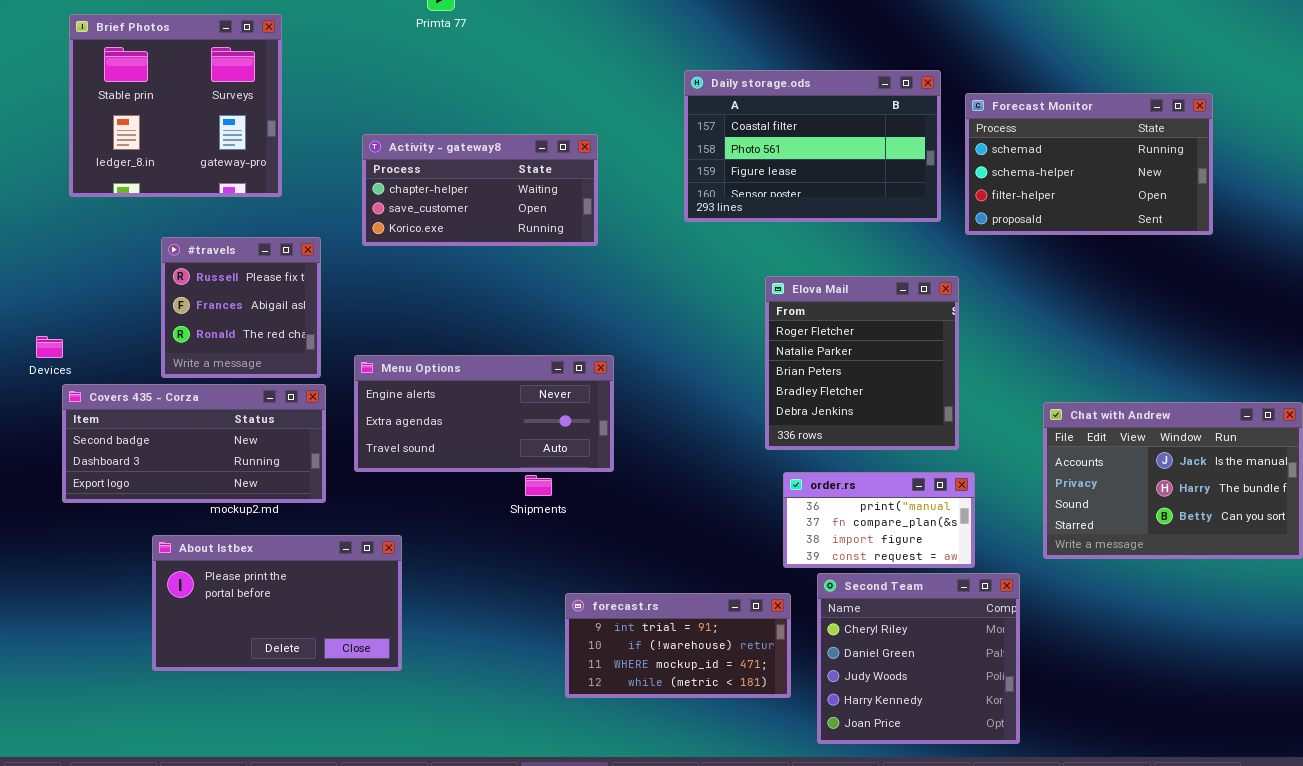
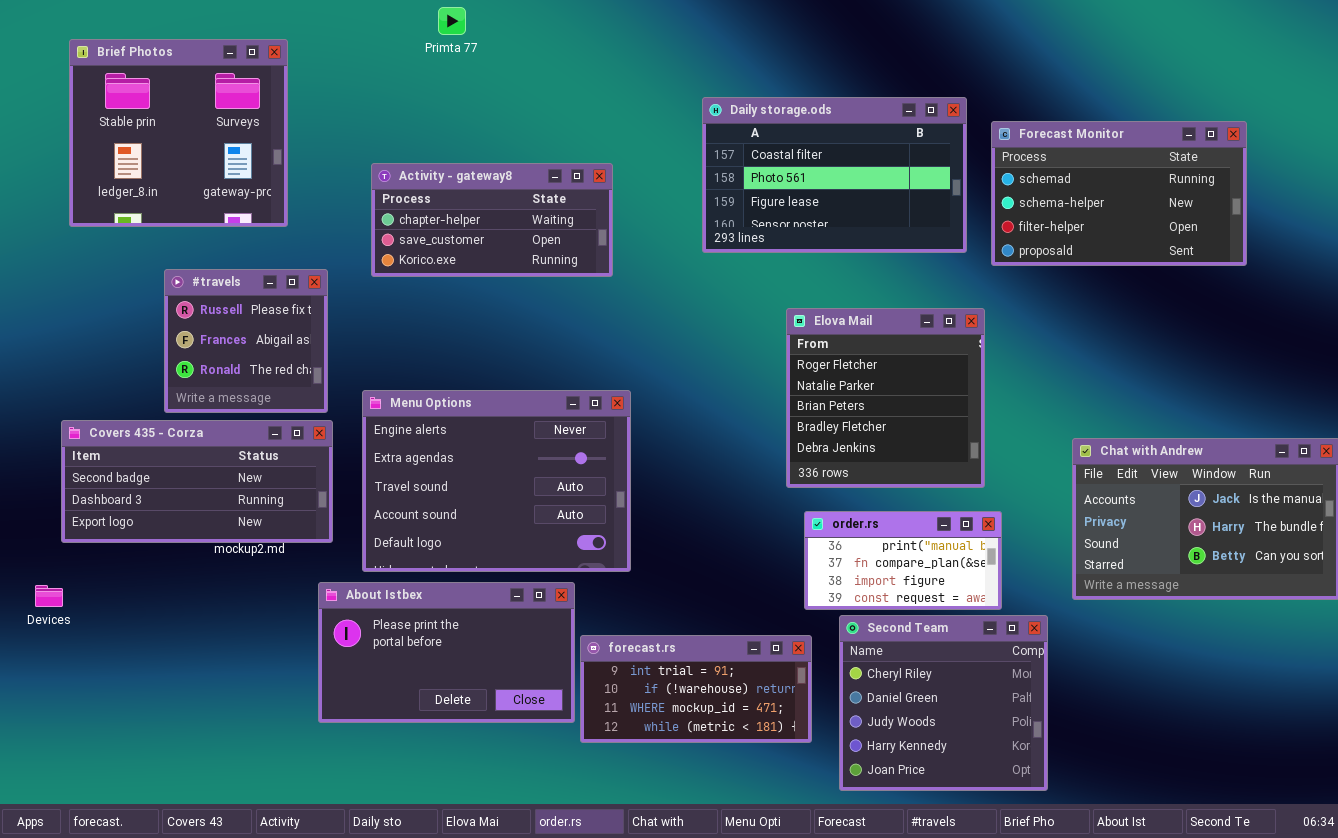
Devices: [36,336,63,358] -> [35,585,63,607], moved
Menu Options: [354,355,614,472] -> [362,390,631,572], resized
About Istbex: [152,535,402,671] -> [318,582,575,723], moved

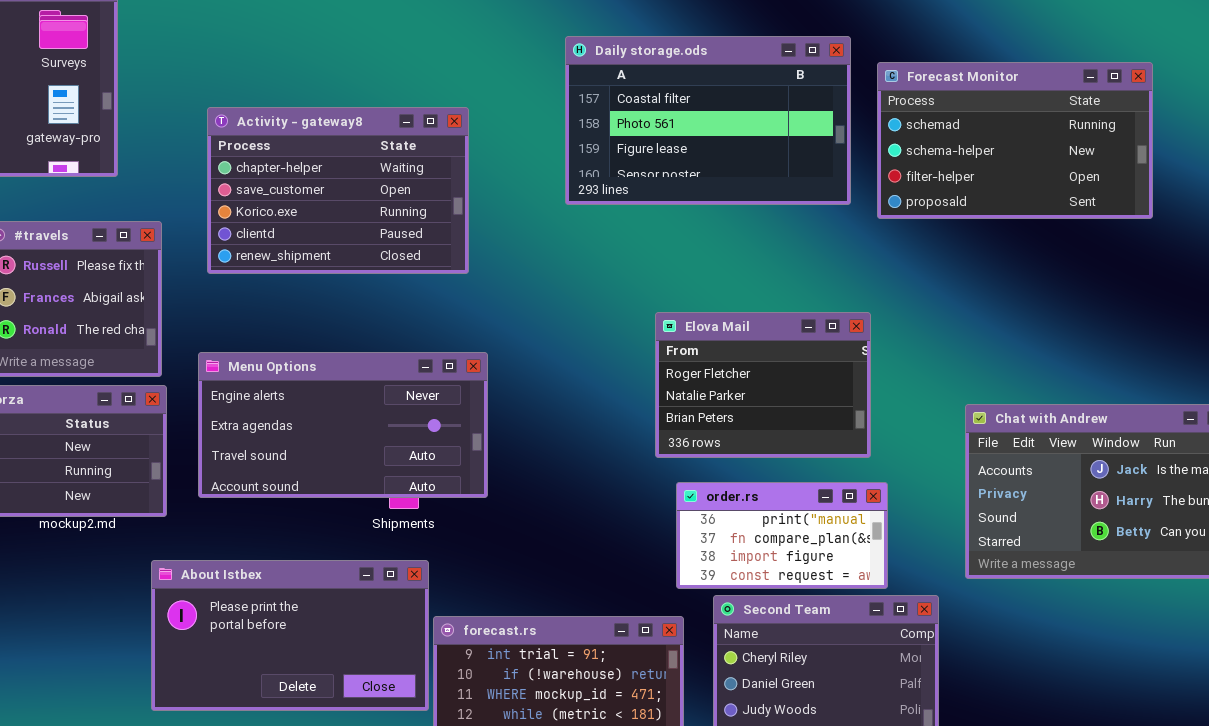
Activity - gateway8: [371,163,613,277] -> [207,107,469,274], resized
Elova Mail: [786,308,985,488] -> [655,312,871,458], resized
Menu Options: [362,390,631,572] -> [198,352,488,498], resized

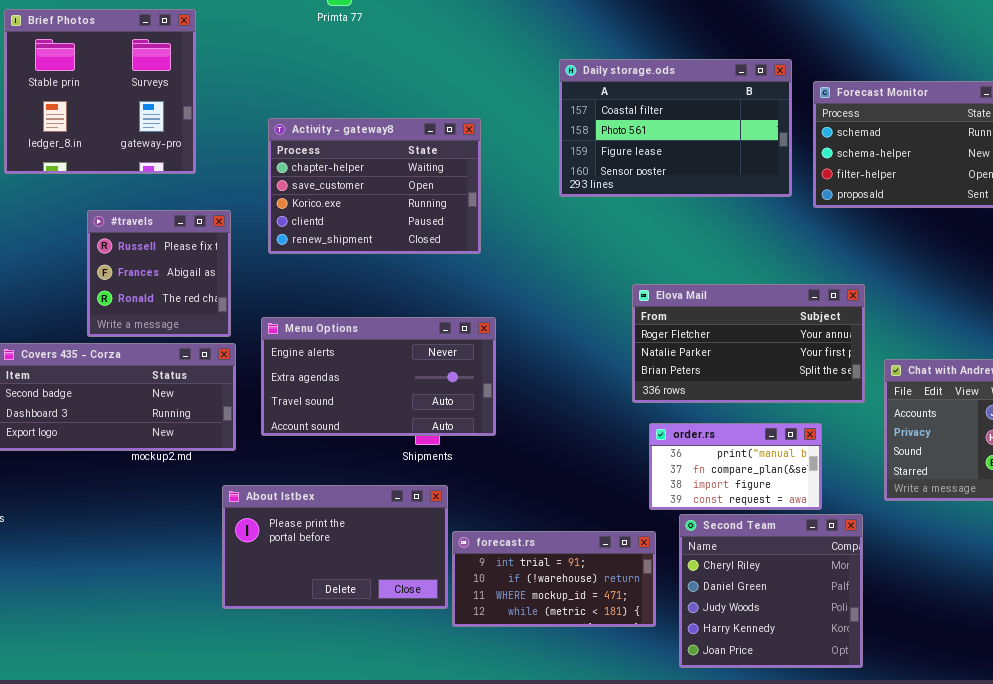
Elova Mail: [655,312,871,458] -> [632,284,865,403], resized

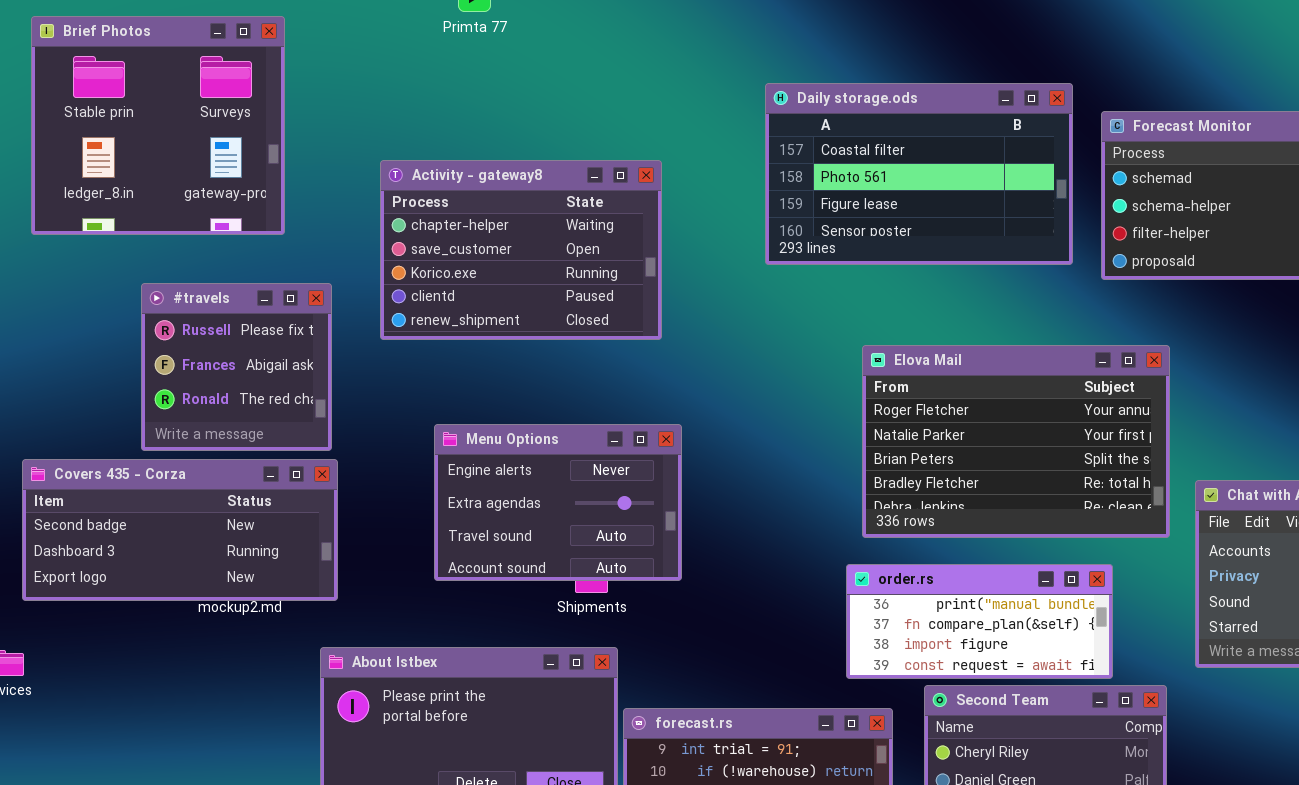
Elova Mail: [632,284,865,403] -> [862,345,1170,538], resized
Menu Options: [261,317,496,436] -> [434,424,682,581], resized
order.rs: [649,423,822,510] -> [846,564,1113,679], resized

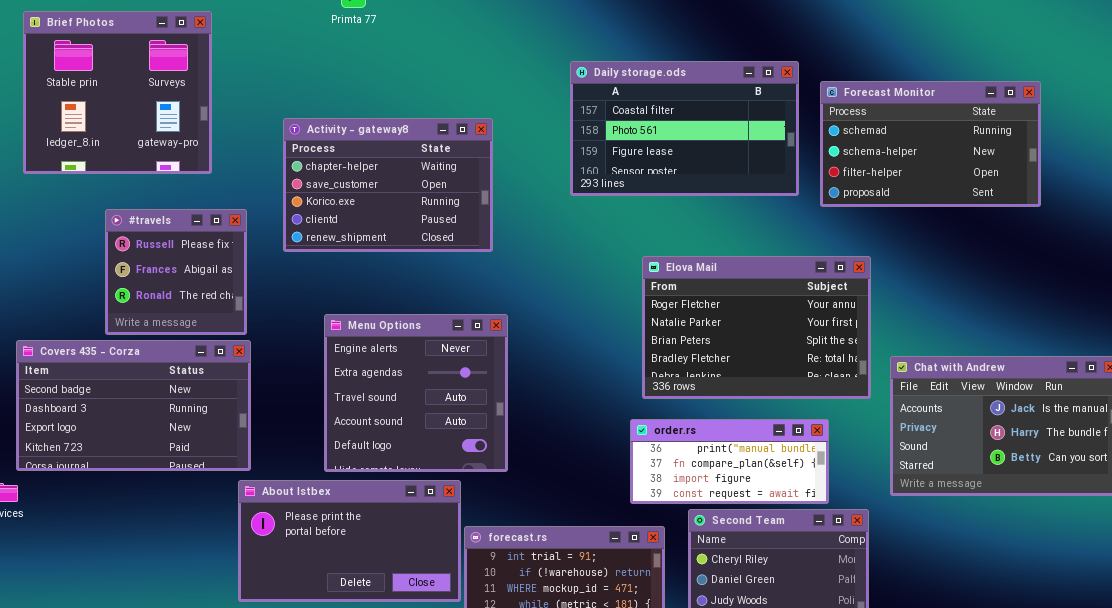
Menu Options: [434,424,682,581] -> [324,314,508,472], resized
Covers 435 - Corza: [22,459,338,601] -> [16,340,251,471], resized

